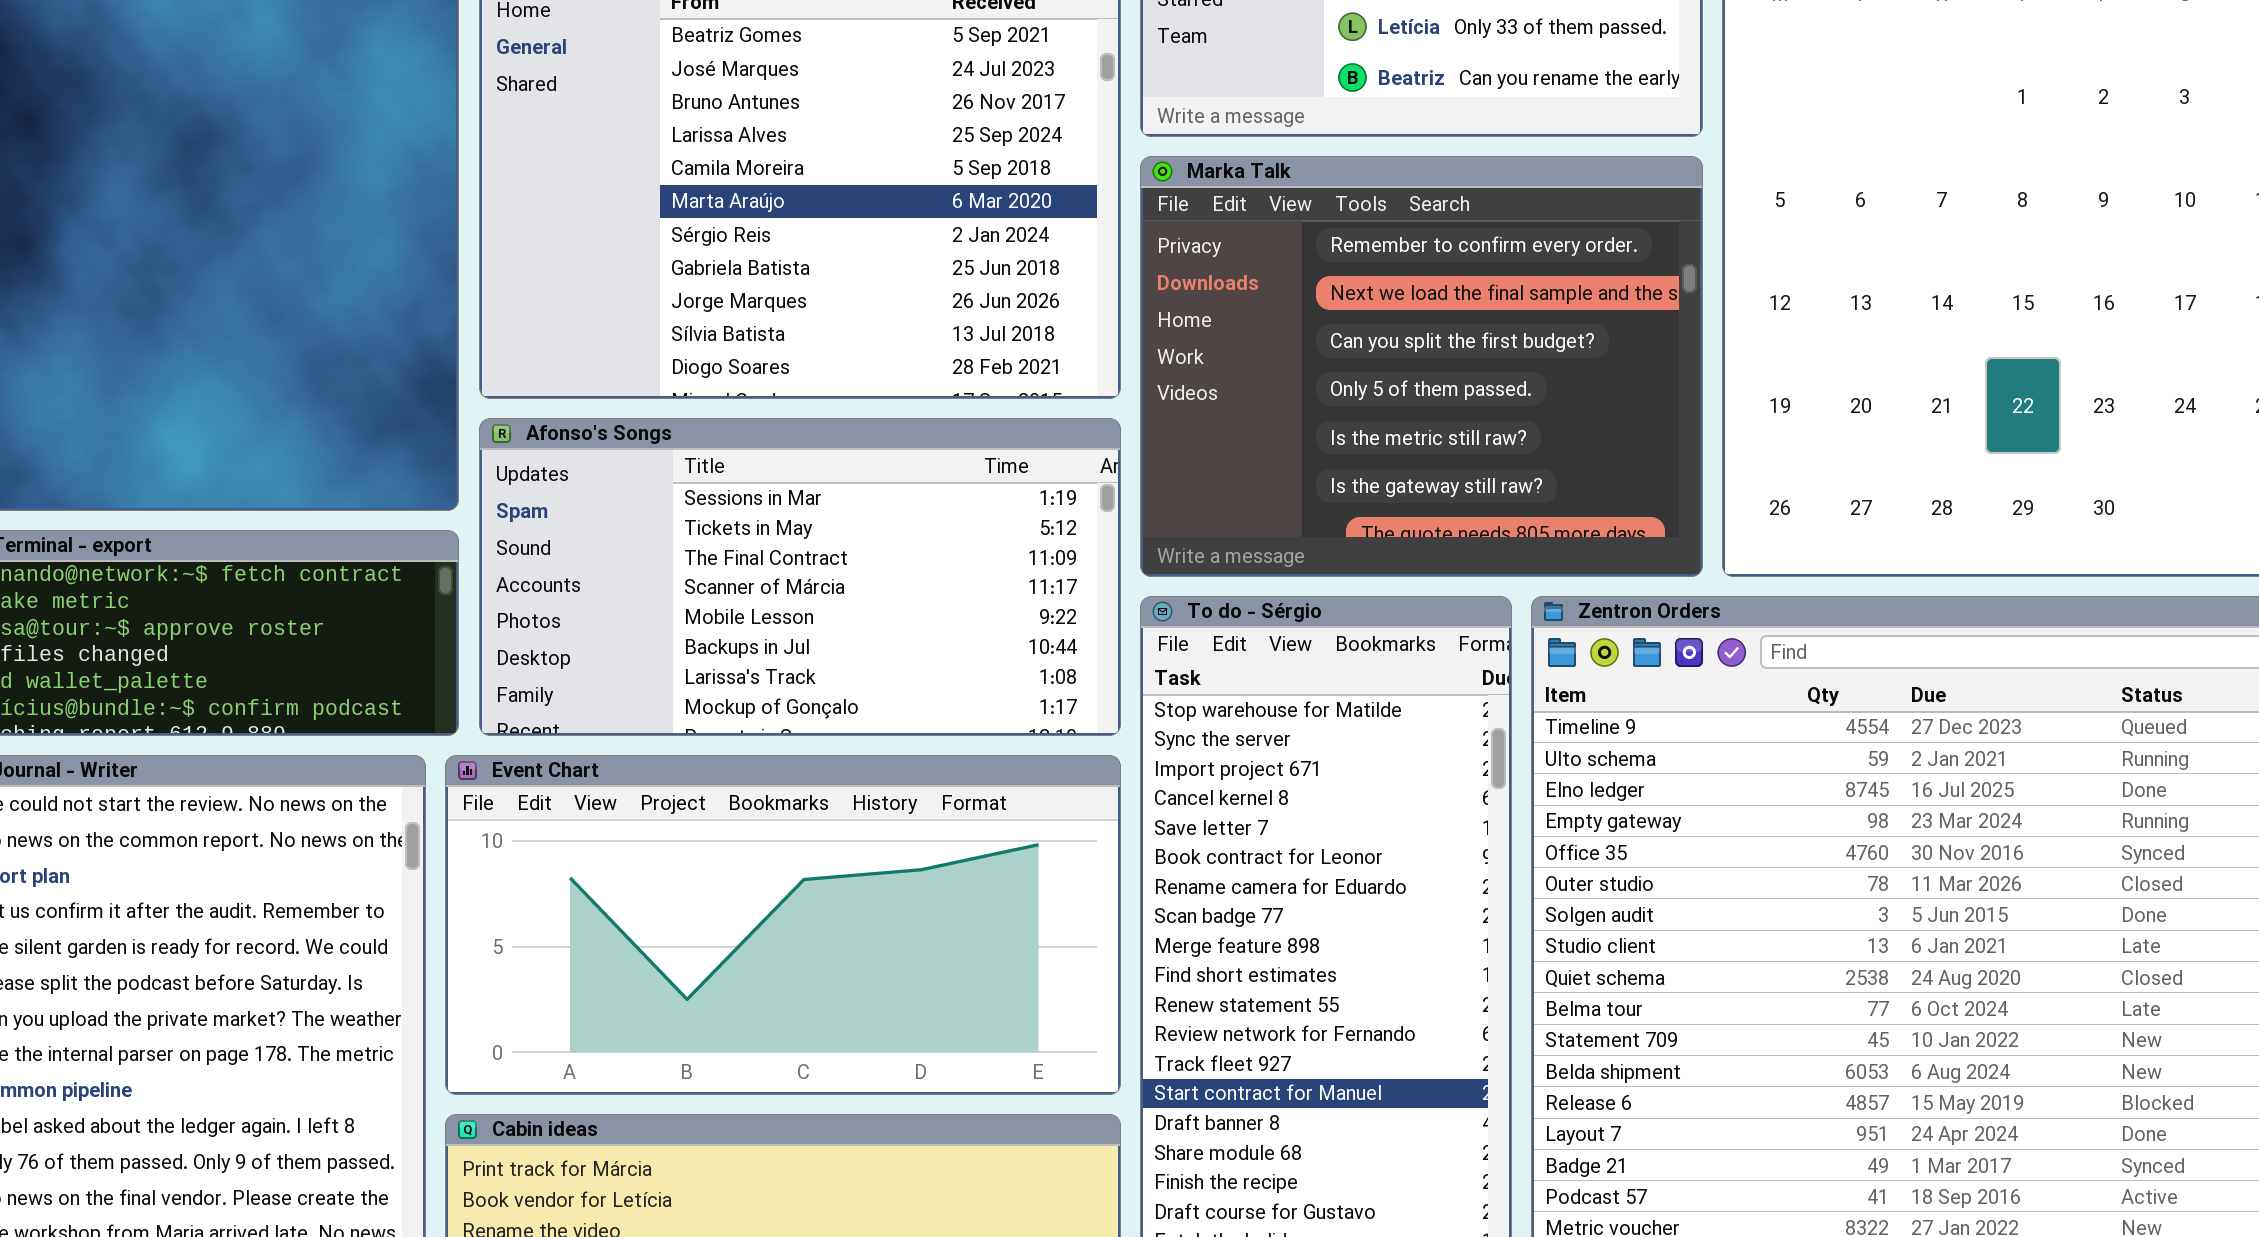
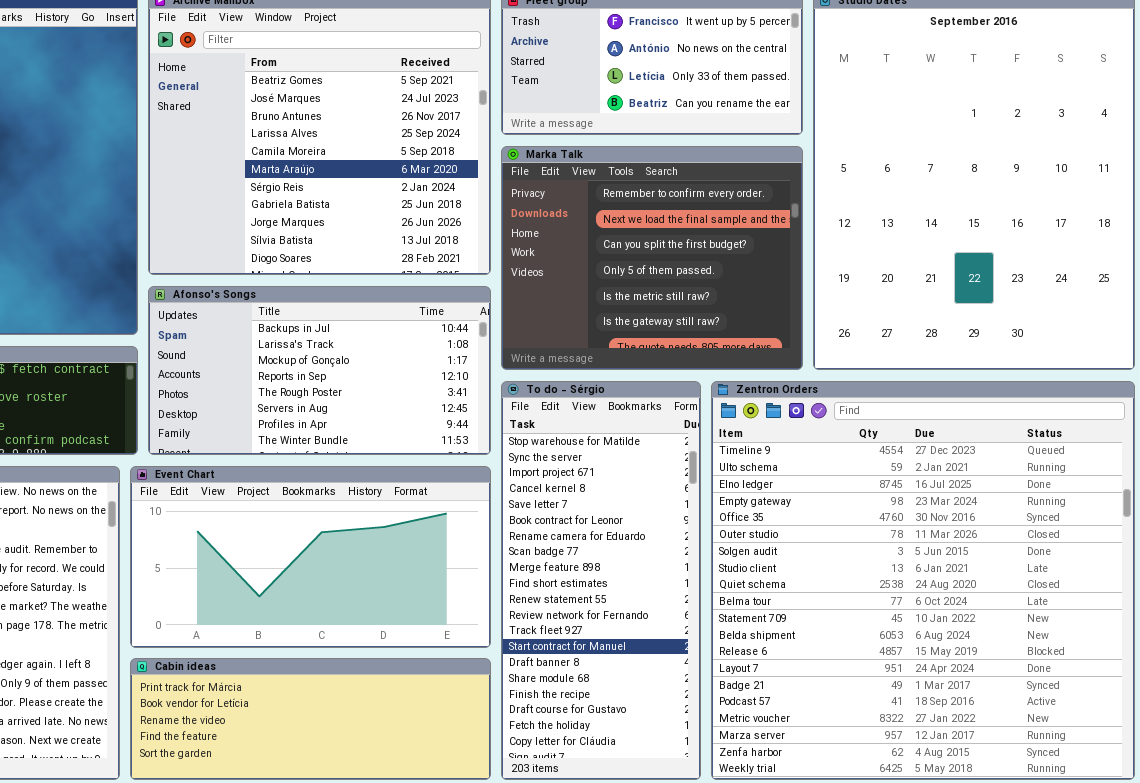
Afonso's Songs: [479,418,1121,736] -> [148,286,491,455], scrolled down 5 rows

